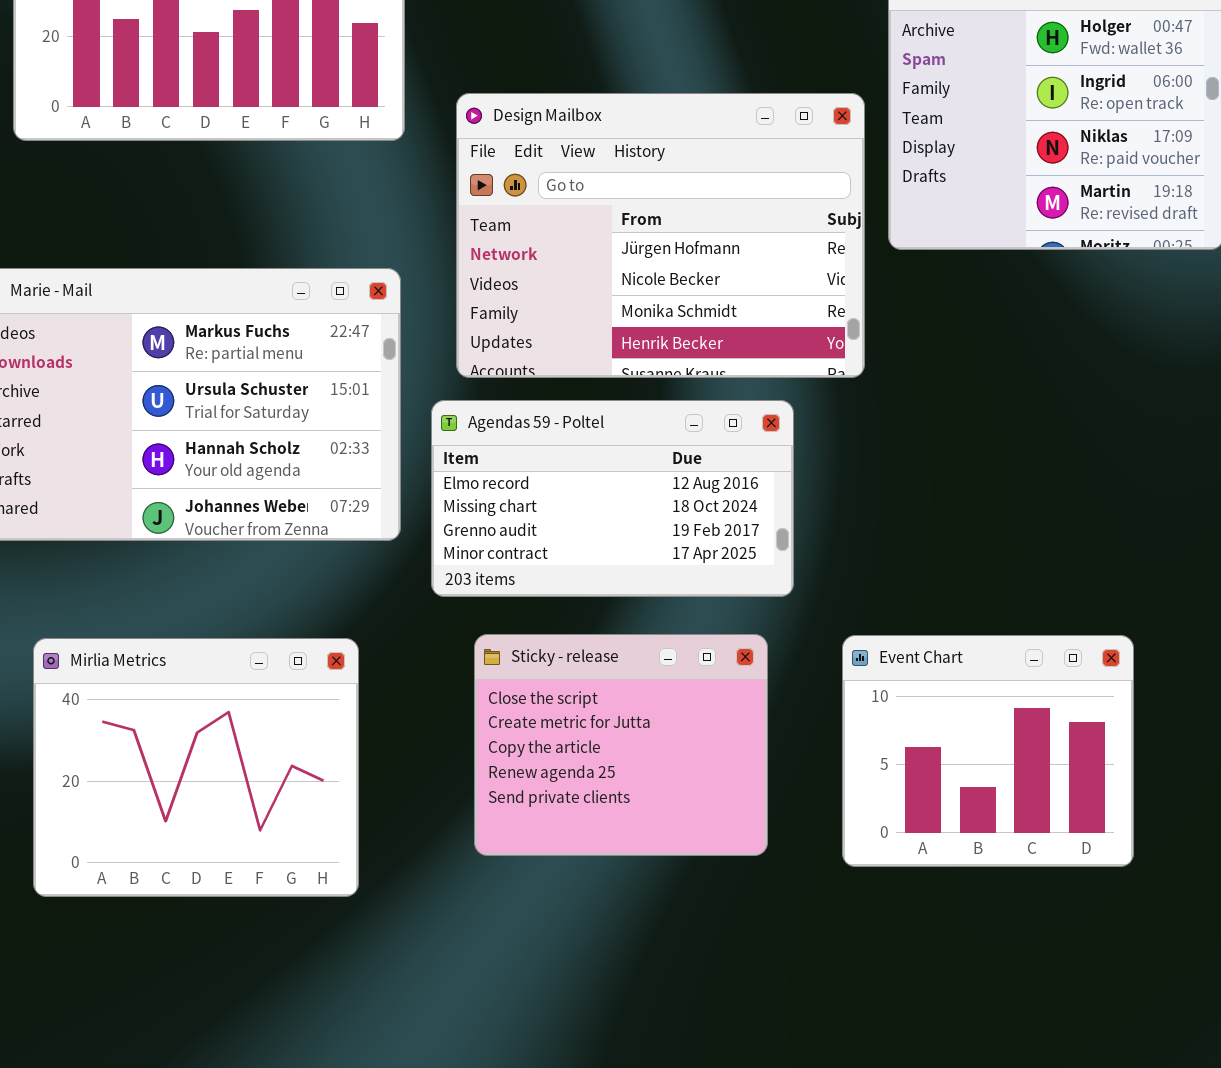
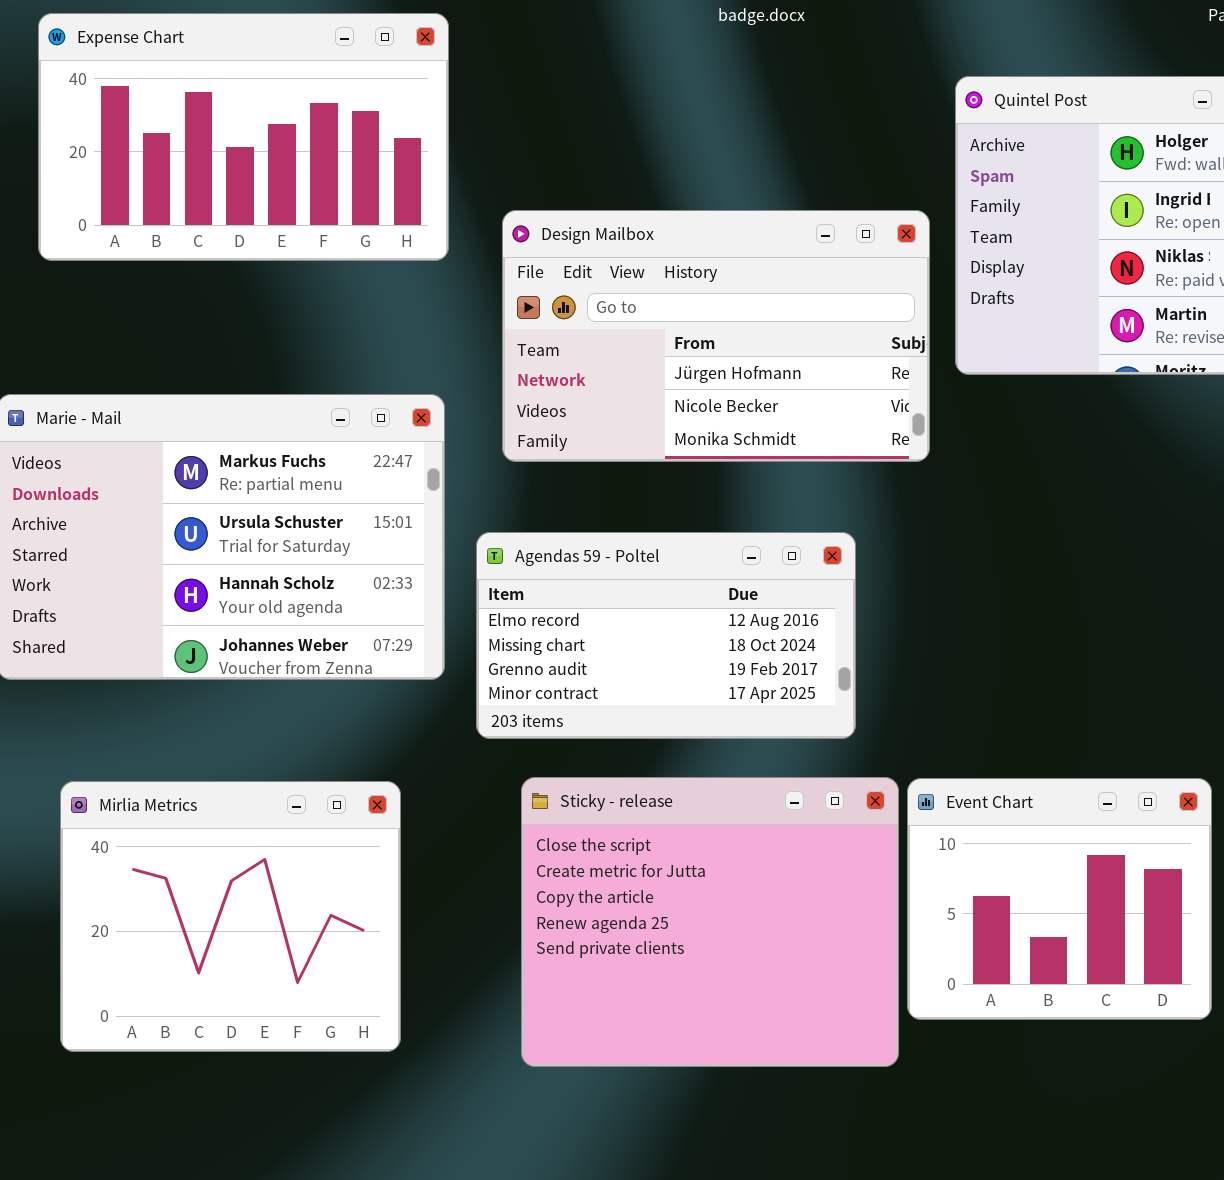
Design Mailbox: [456,93,865,378] -> [502,210,930,462], resized
Sticky - release: [474,634,768,856] -> [521,777,899,1067], resized

